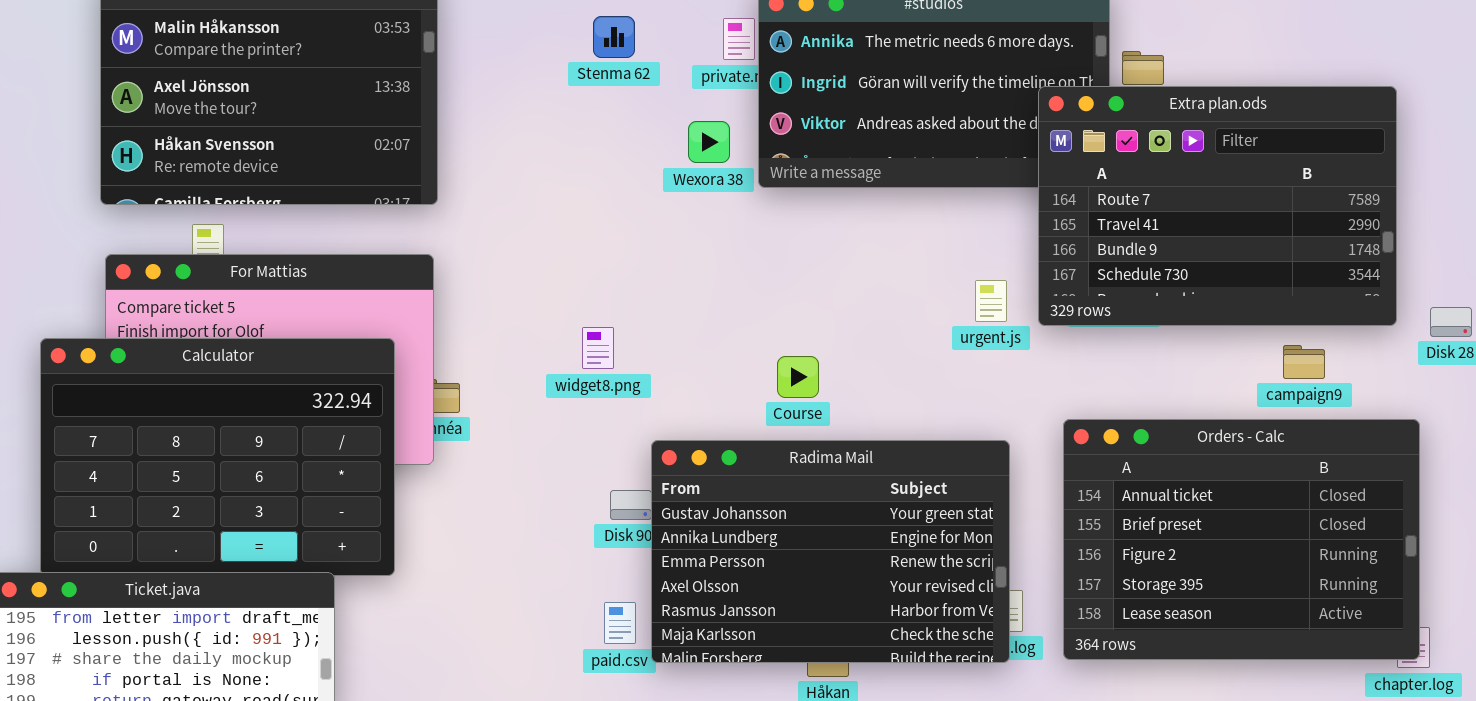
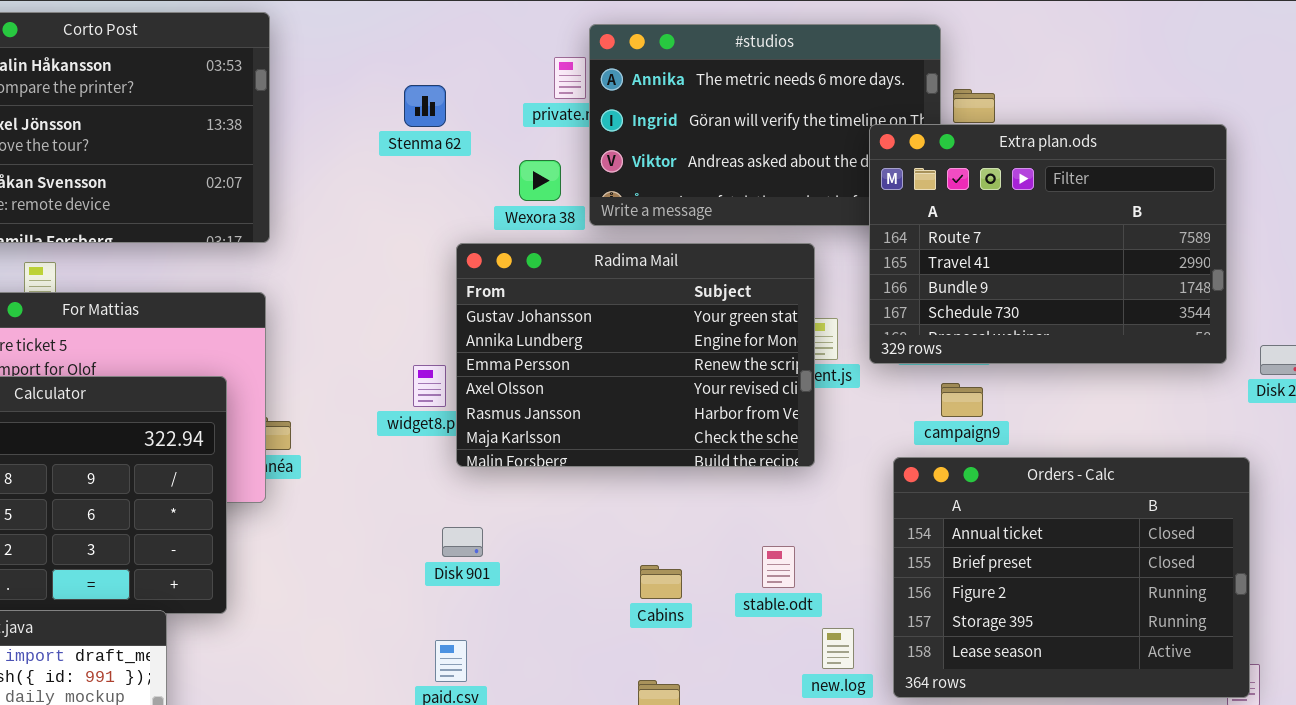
Stenma 62: [593,16,635,58] -> [404,85,446,127], moved
campaign9: [1283,345,1325,379] -> [941,383,983,417], moved
Radima Mail: [651,440,1010,663] -> [456,243,815,467], moved

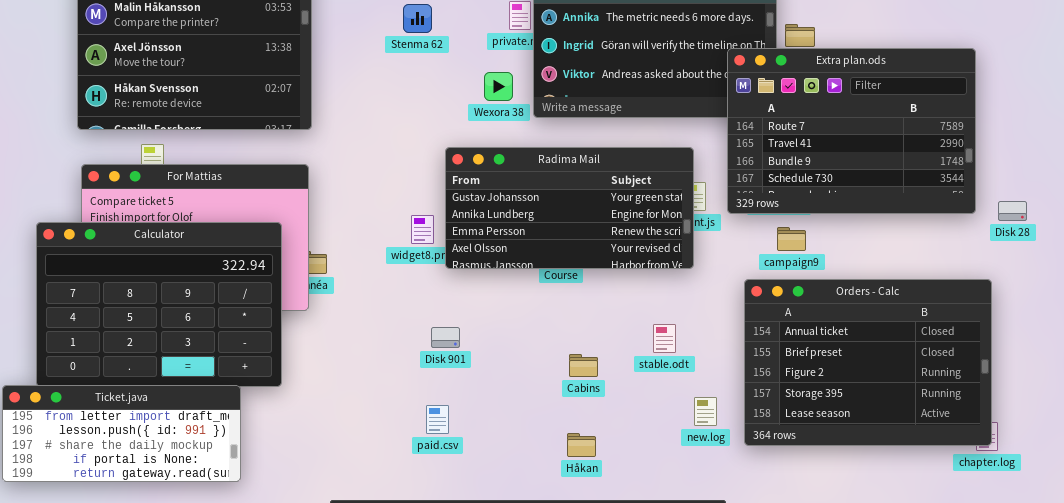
Stenma 62: [404,85,446,127] -> [403,4,432,33], moved
Radima Mail: [456,243,815,467] -> [445,147,694,269], moved, resized
stable.odt: [762,546,795,588] -> [653,324,676,353], moved

